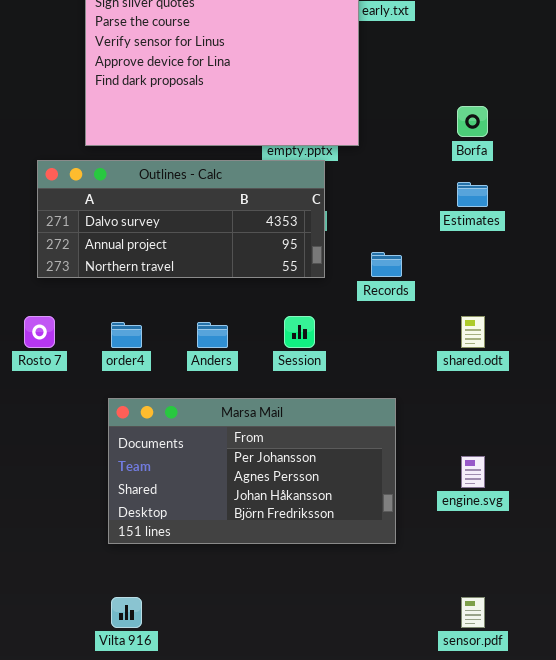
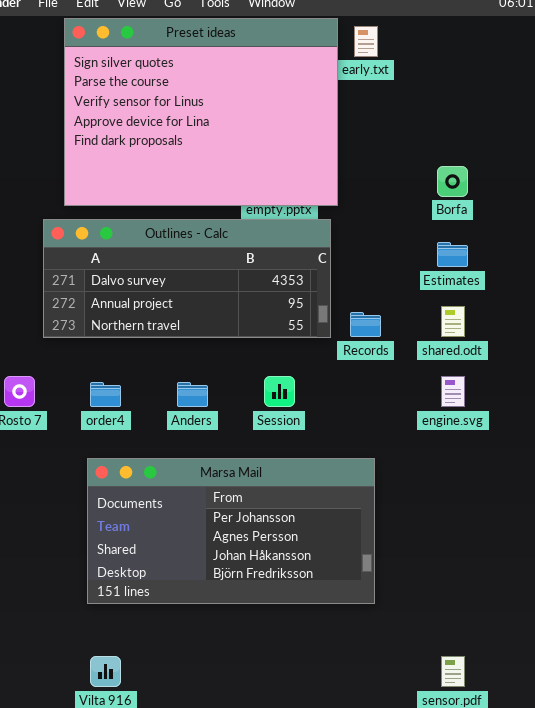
Outlines - Calc: [37,160,325,278] -> [43,219,331,338], moved
shared.odt: [461,316,485,348] -> [441,306,465,337], moved
engine.svg: [461,456,485,488] -> [441,376,465,407], moved

